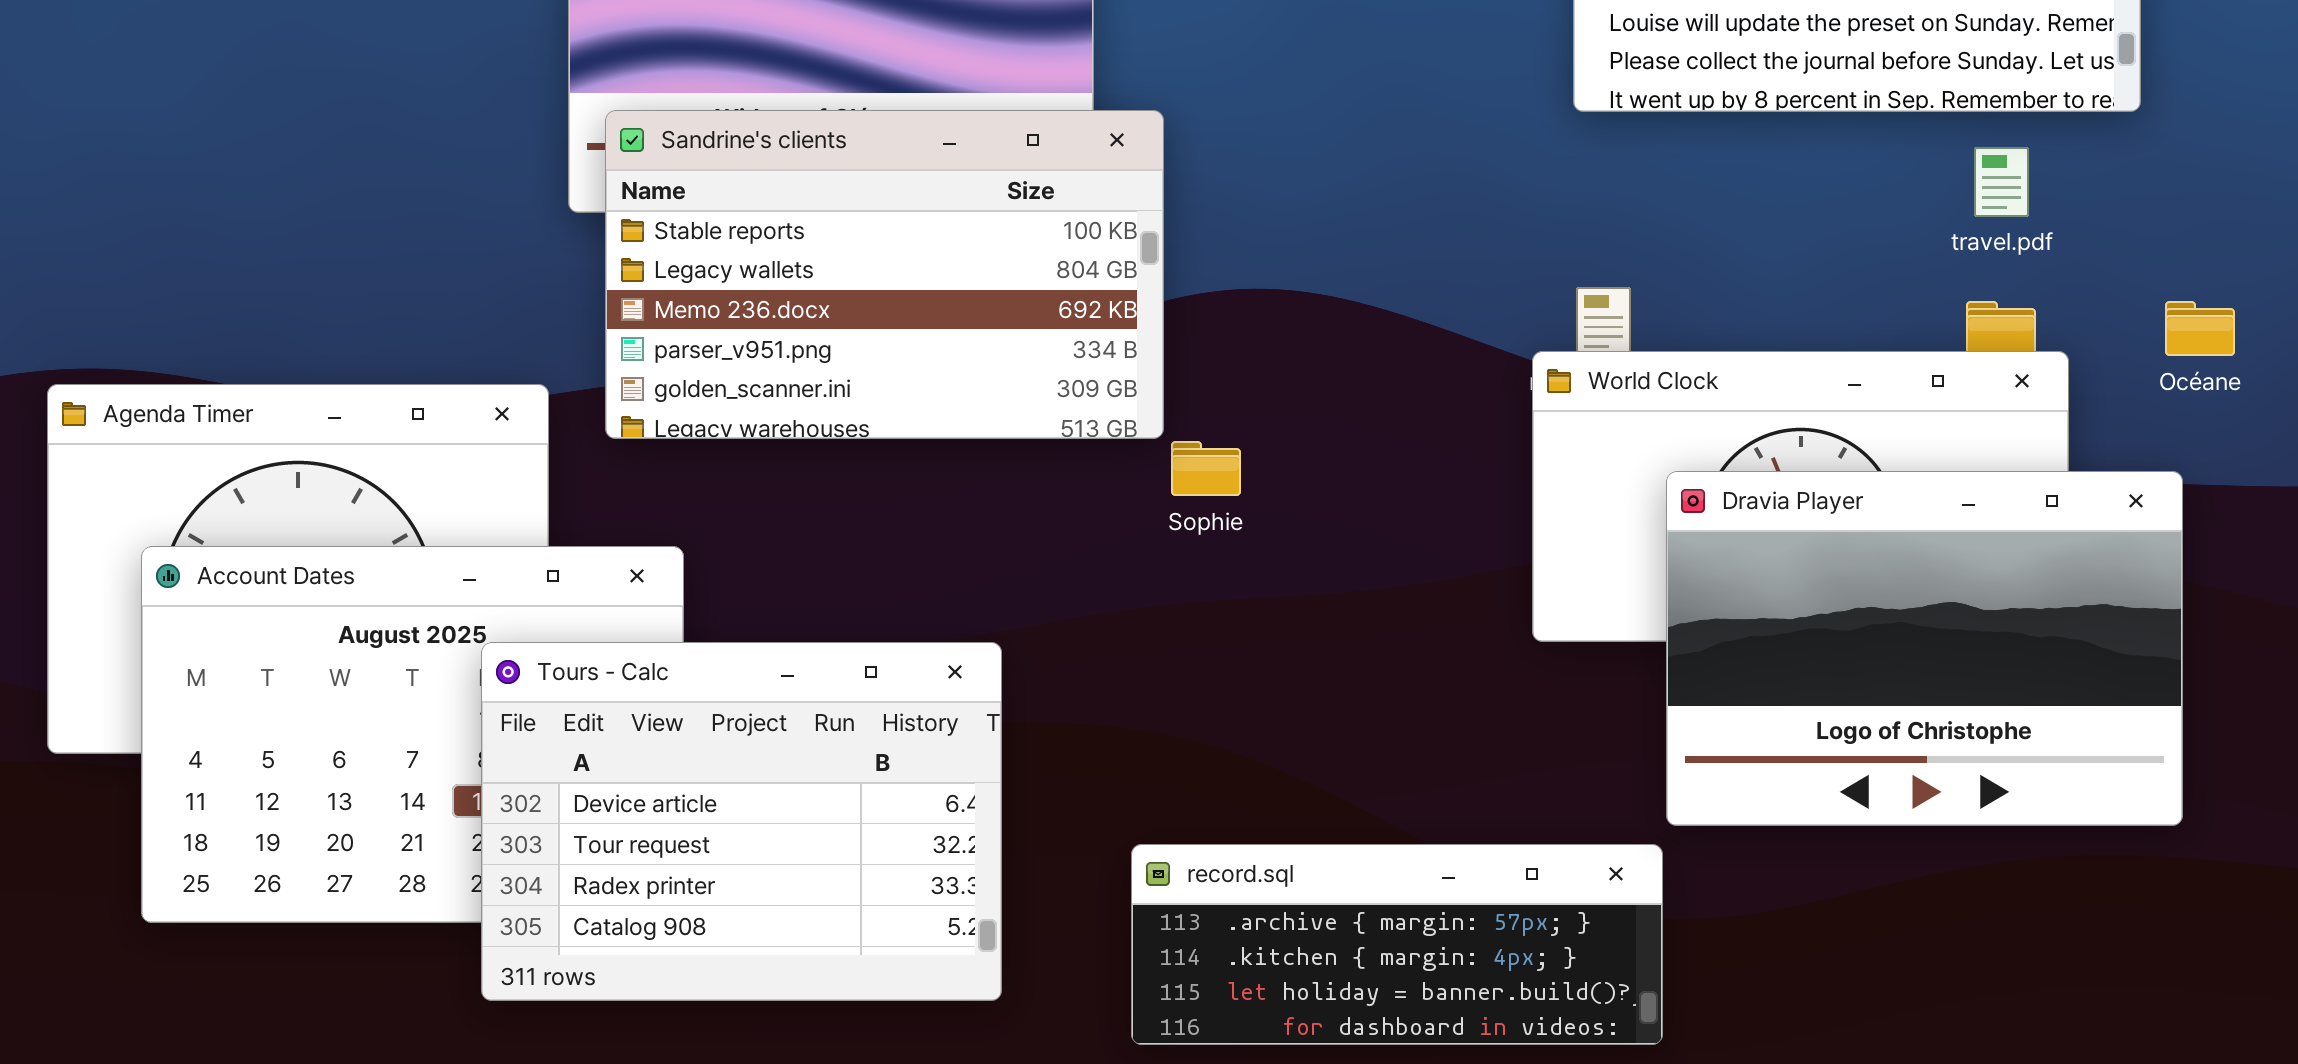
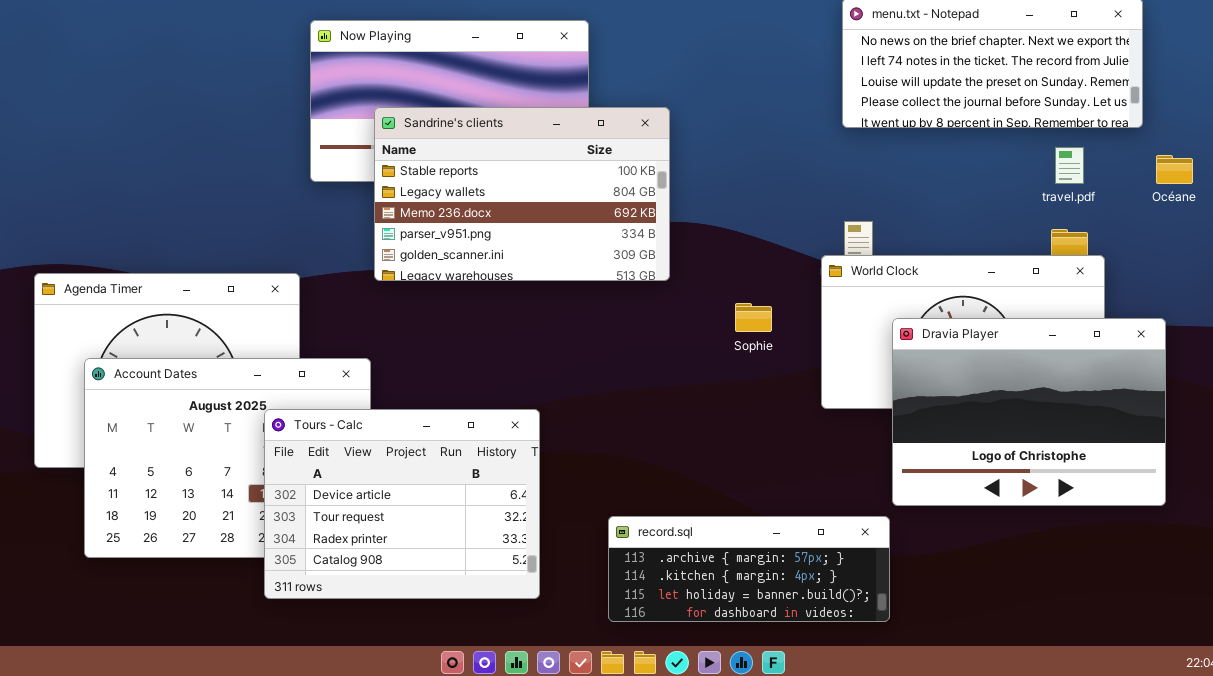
Sandrine's clients: [605,110,1164,439] -> [374,107,670,281], moved
Océane: [2165,301,2235,356] -> [1156,155,1193,184], moved
Sophie: [1171,441,1241,496] -> [735,303,772,332], moved

